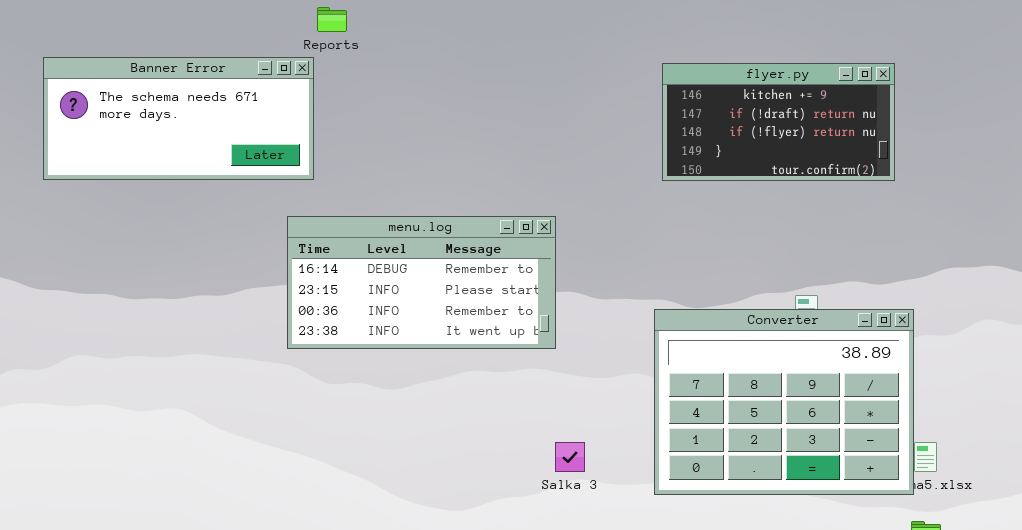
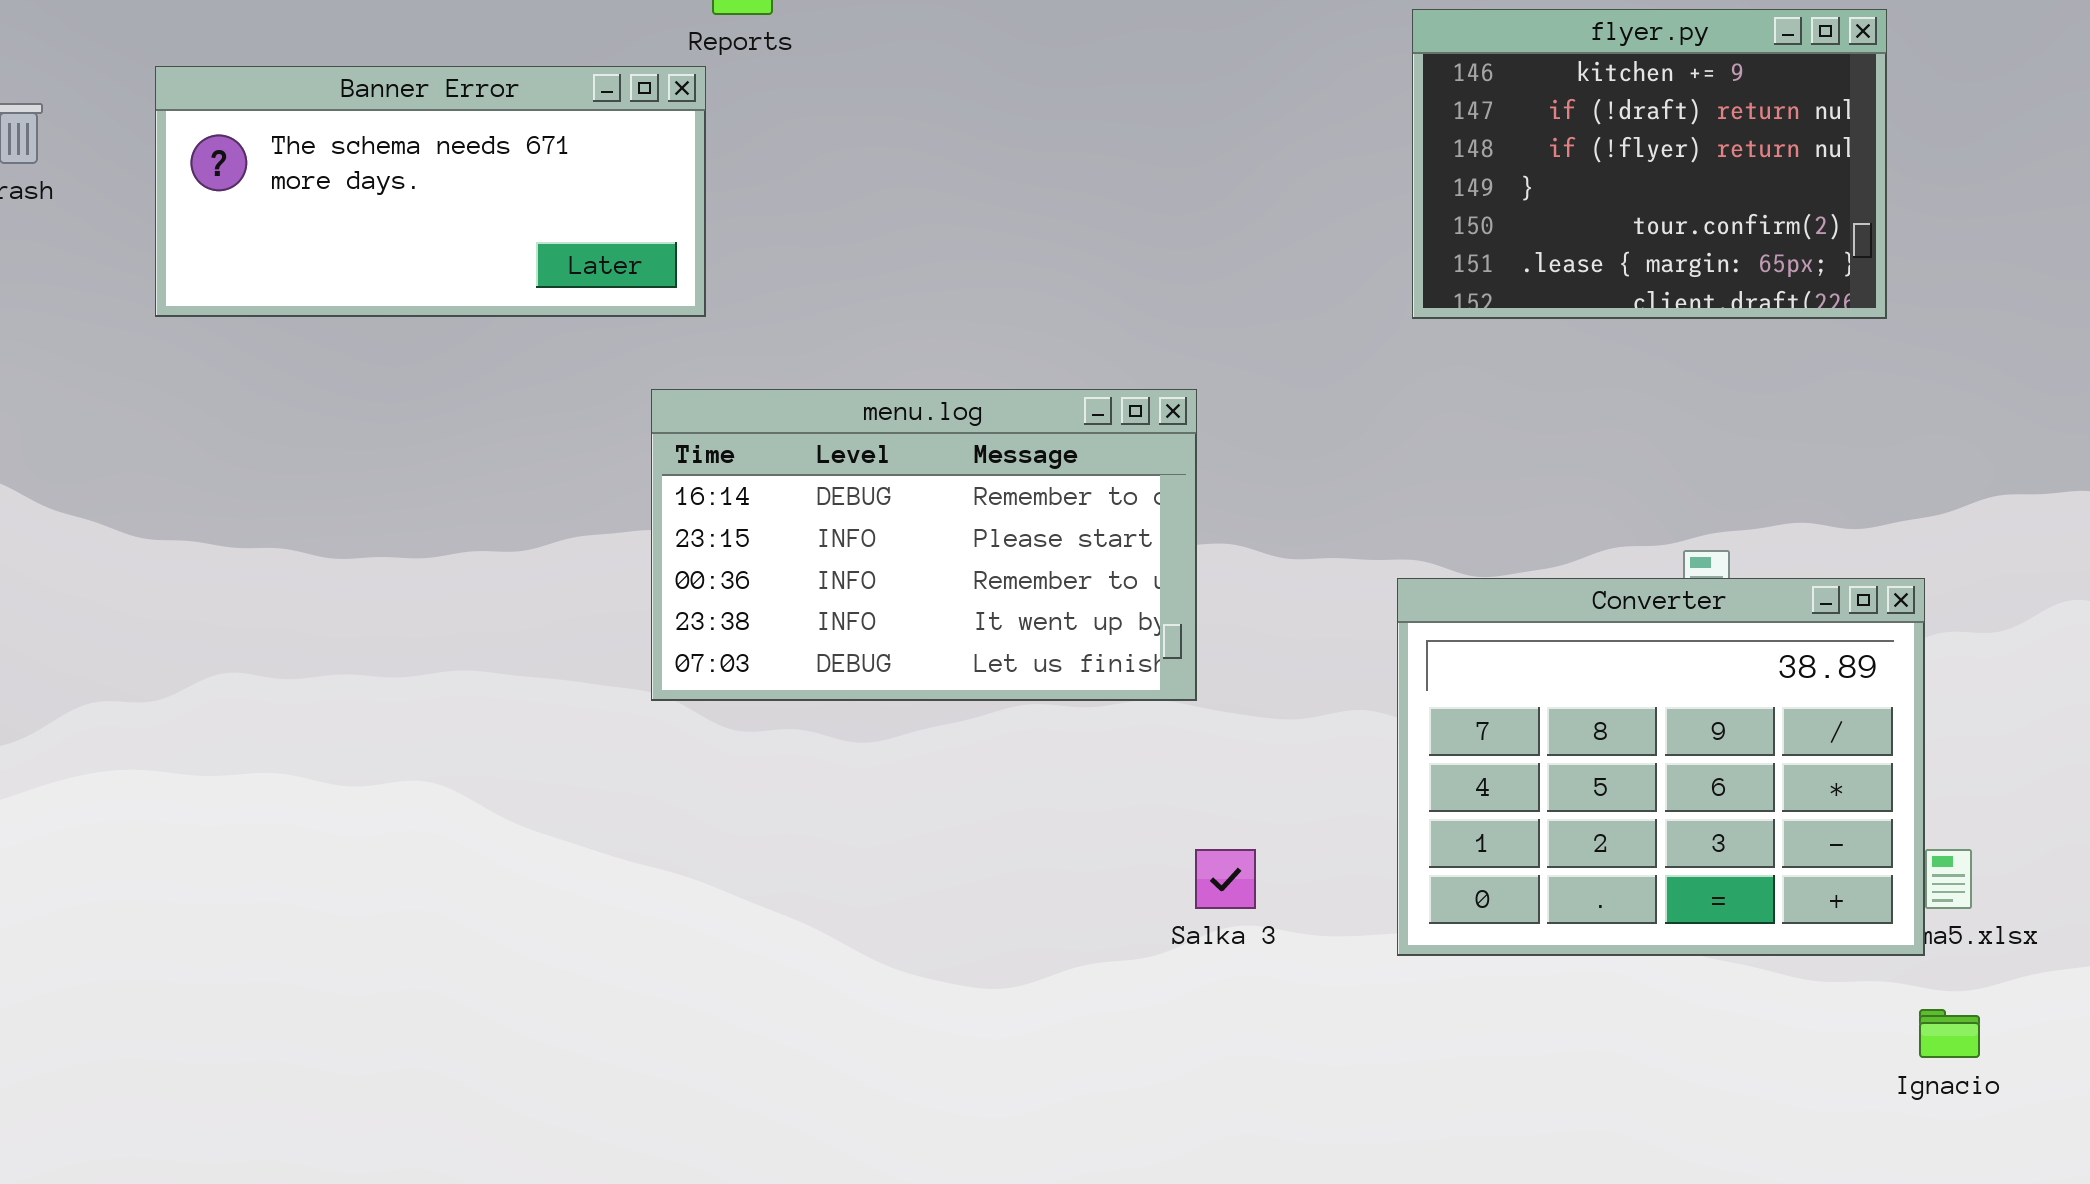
flyer.py: [662,63,895,181] -> [1412,9,1887,319], resized
menu.log: [287,216,556,349] -> [651,389,1197,701], resized

